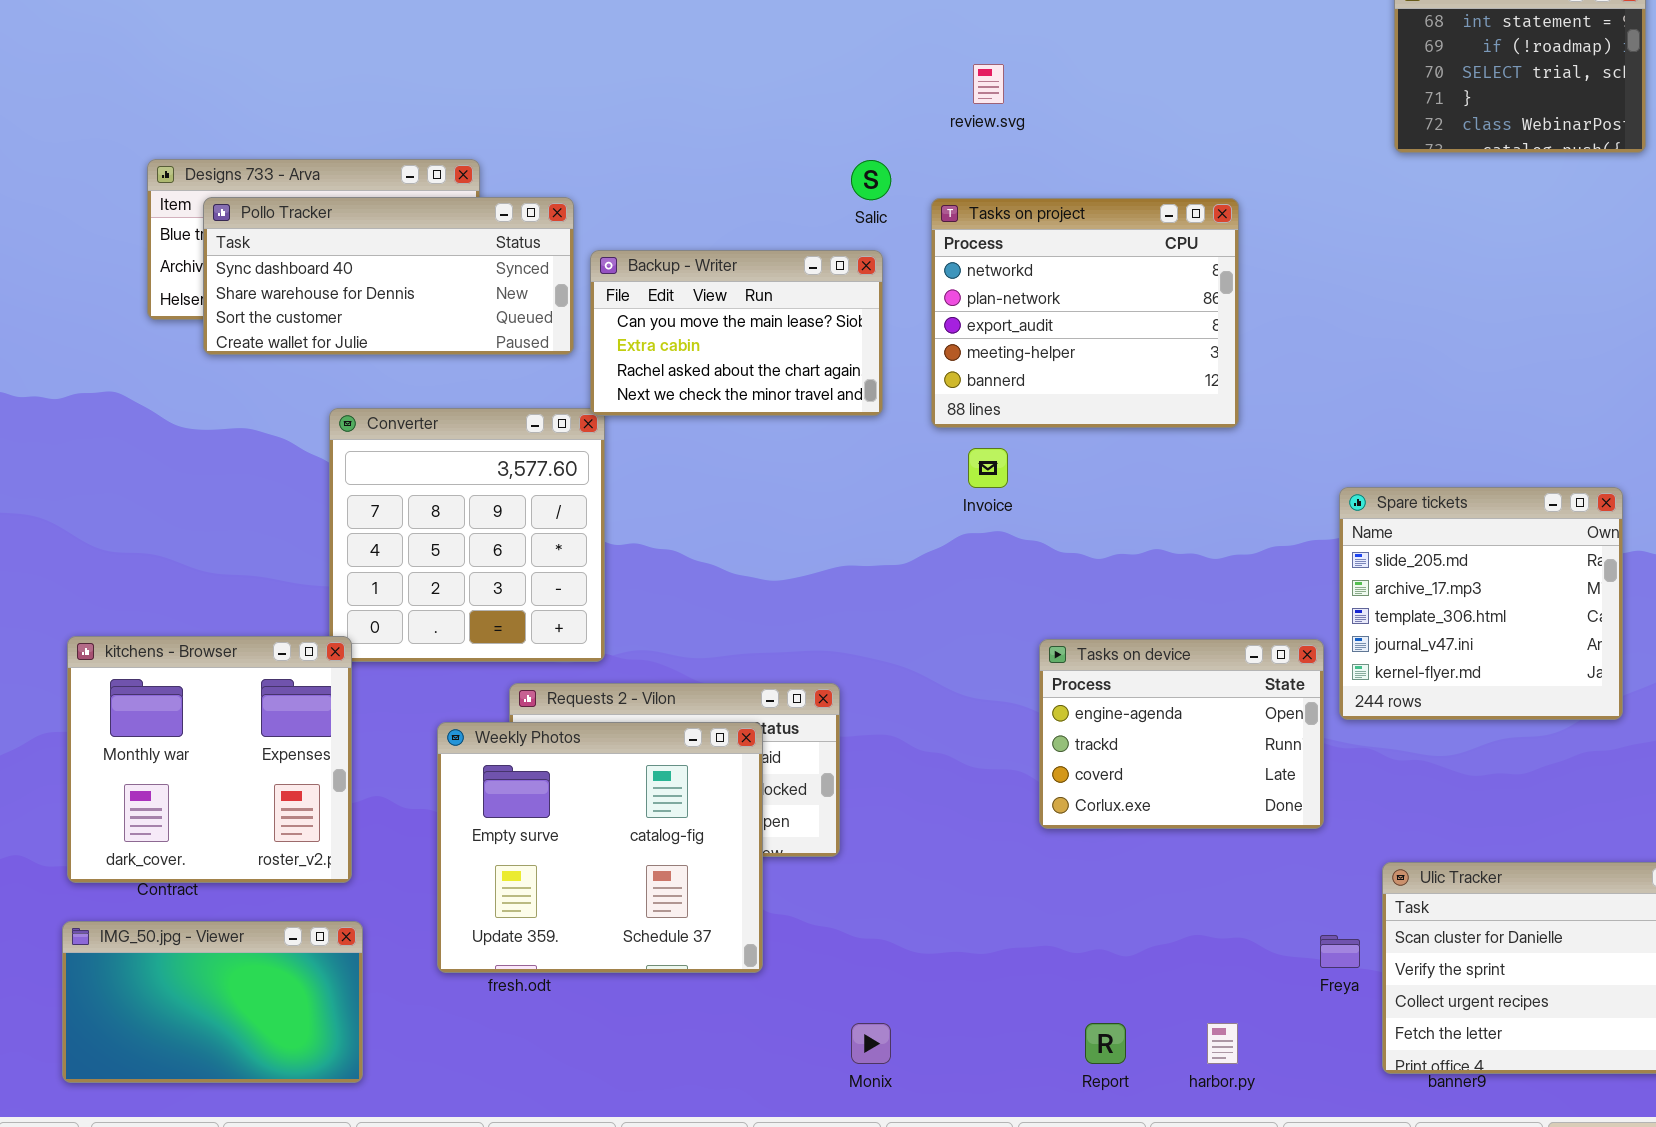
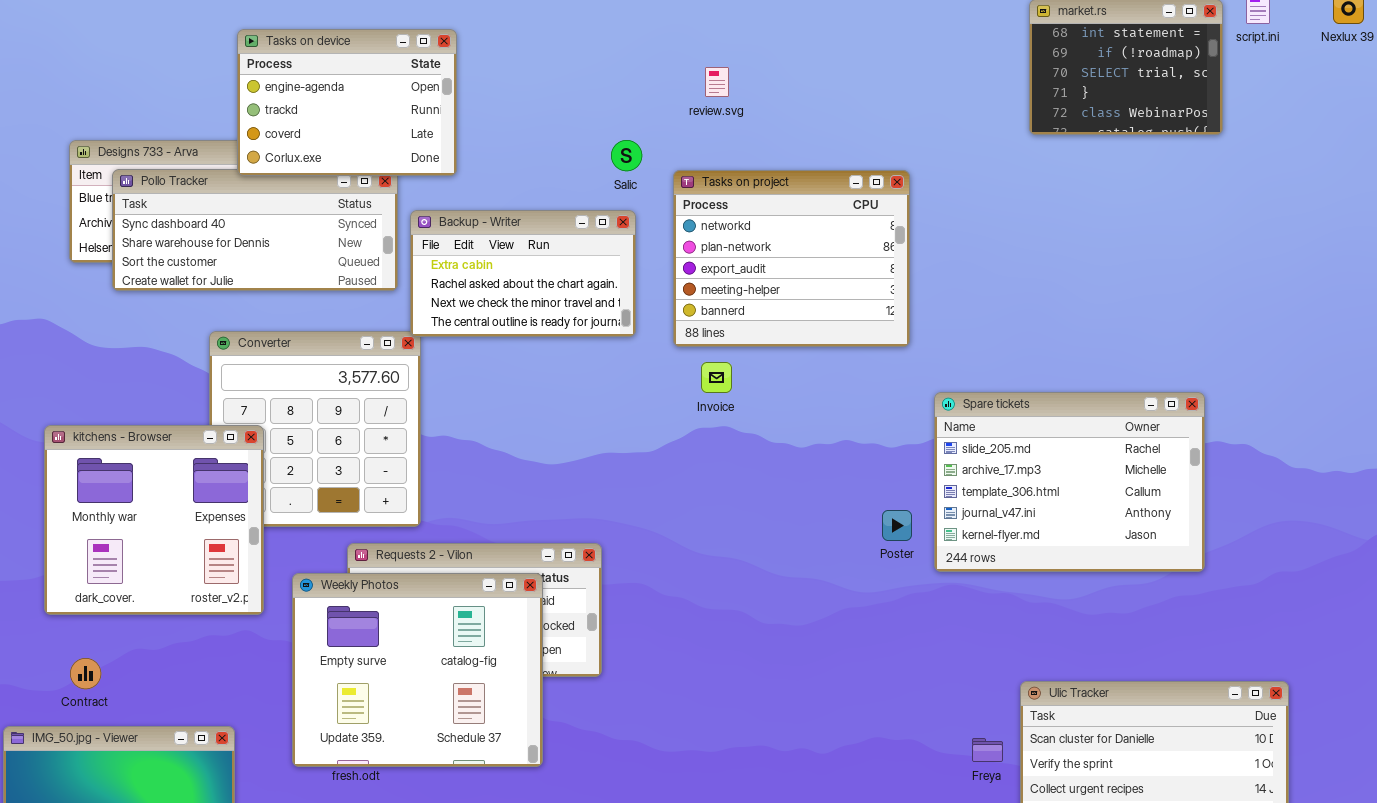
Backup - Writer: [590,250,883,416] -> [410,210,636,337], scrolled down 1 row
Spare tickets: [1339,487,1623,720] -> [934,392,1205,572], resized
kitchens - Browser: [67,636,352,883] -> [44,425,264,615], moved
Tasks on device: [1039,639,1324,829] -> [237,29,457,176], moved

